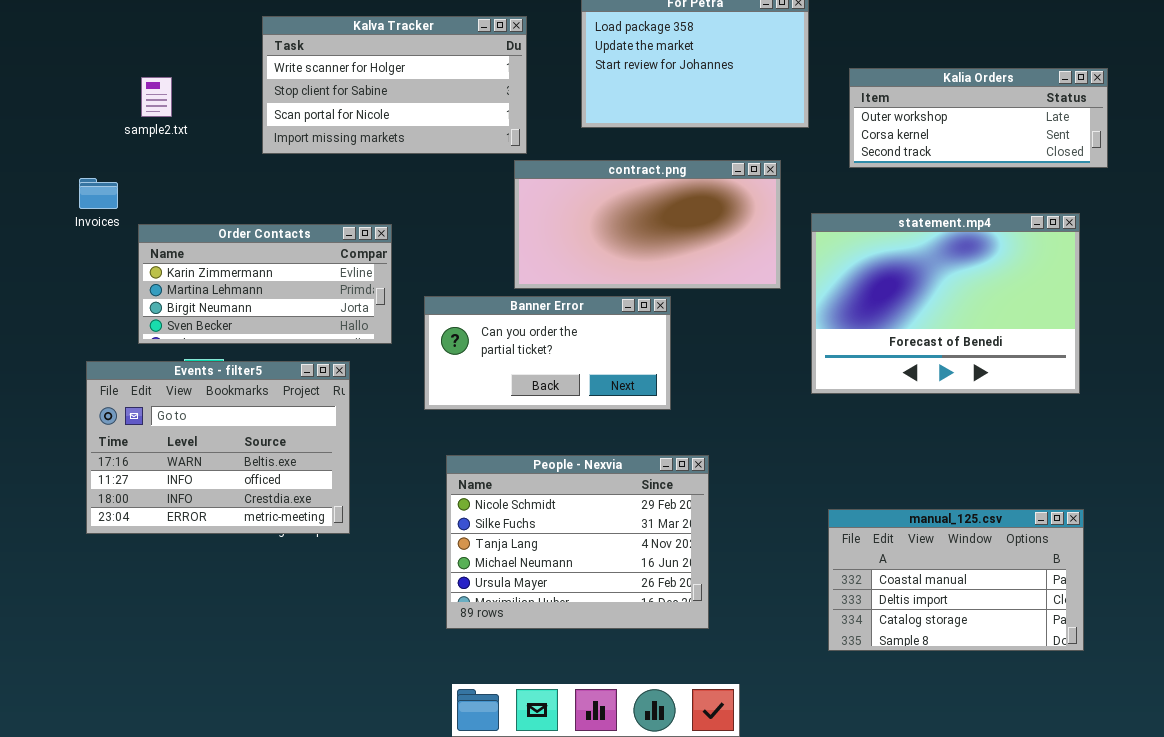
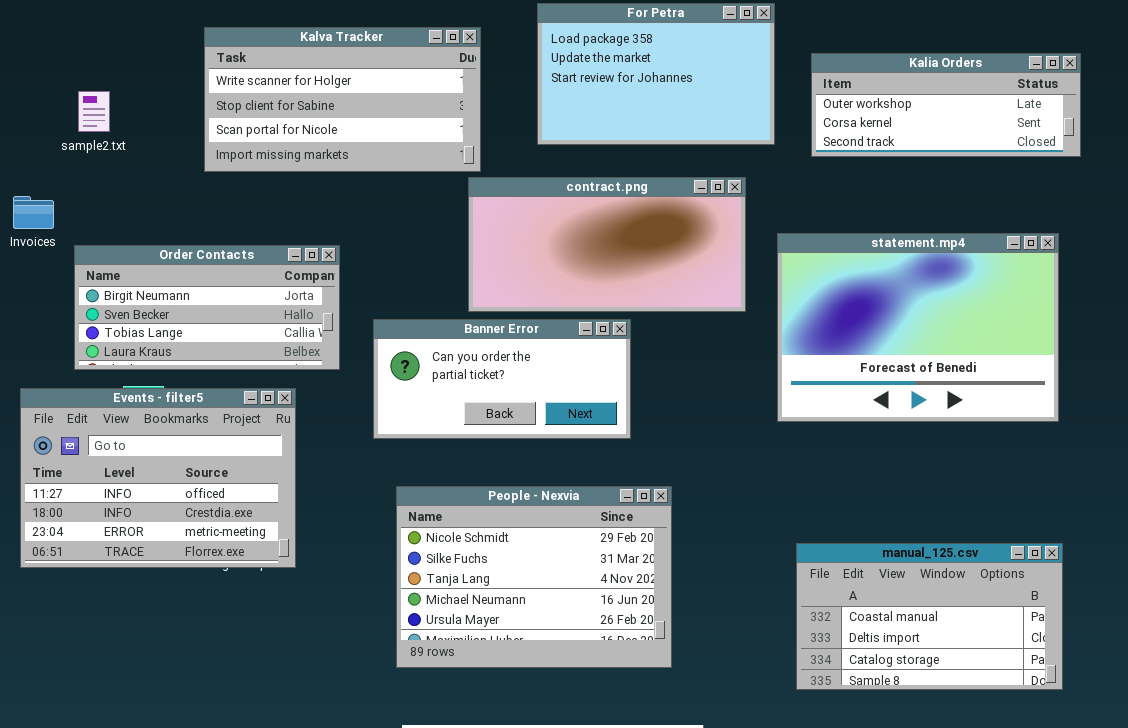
Kalia Orders: [849,68,1108,168] -> [811,53,1081,157], moved
Order Contacts: [138,224,392,344] -> [74,245,340,370], scrolled down 2 rows
Events - filter5: [86,361,350,534] -> [20,388,296,568], scrolled down 1 row

